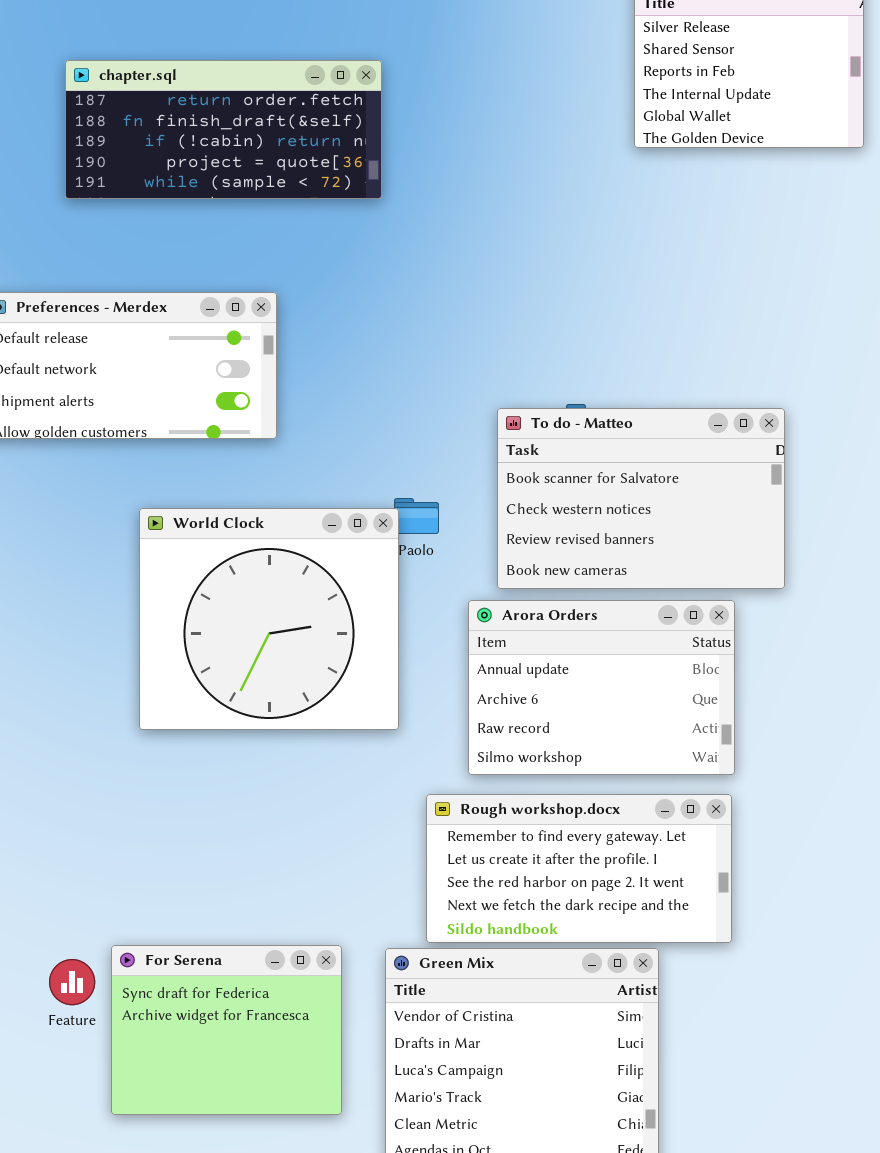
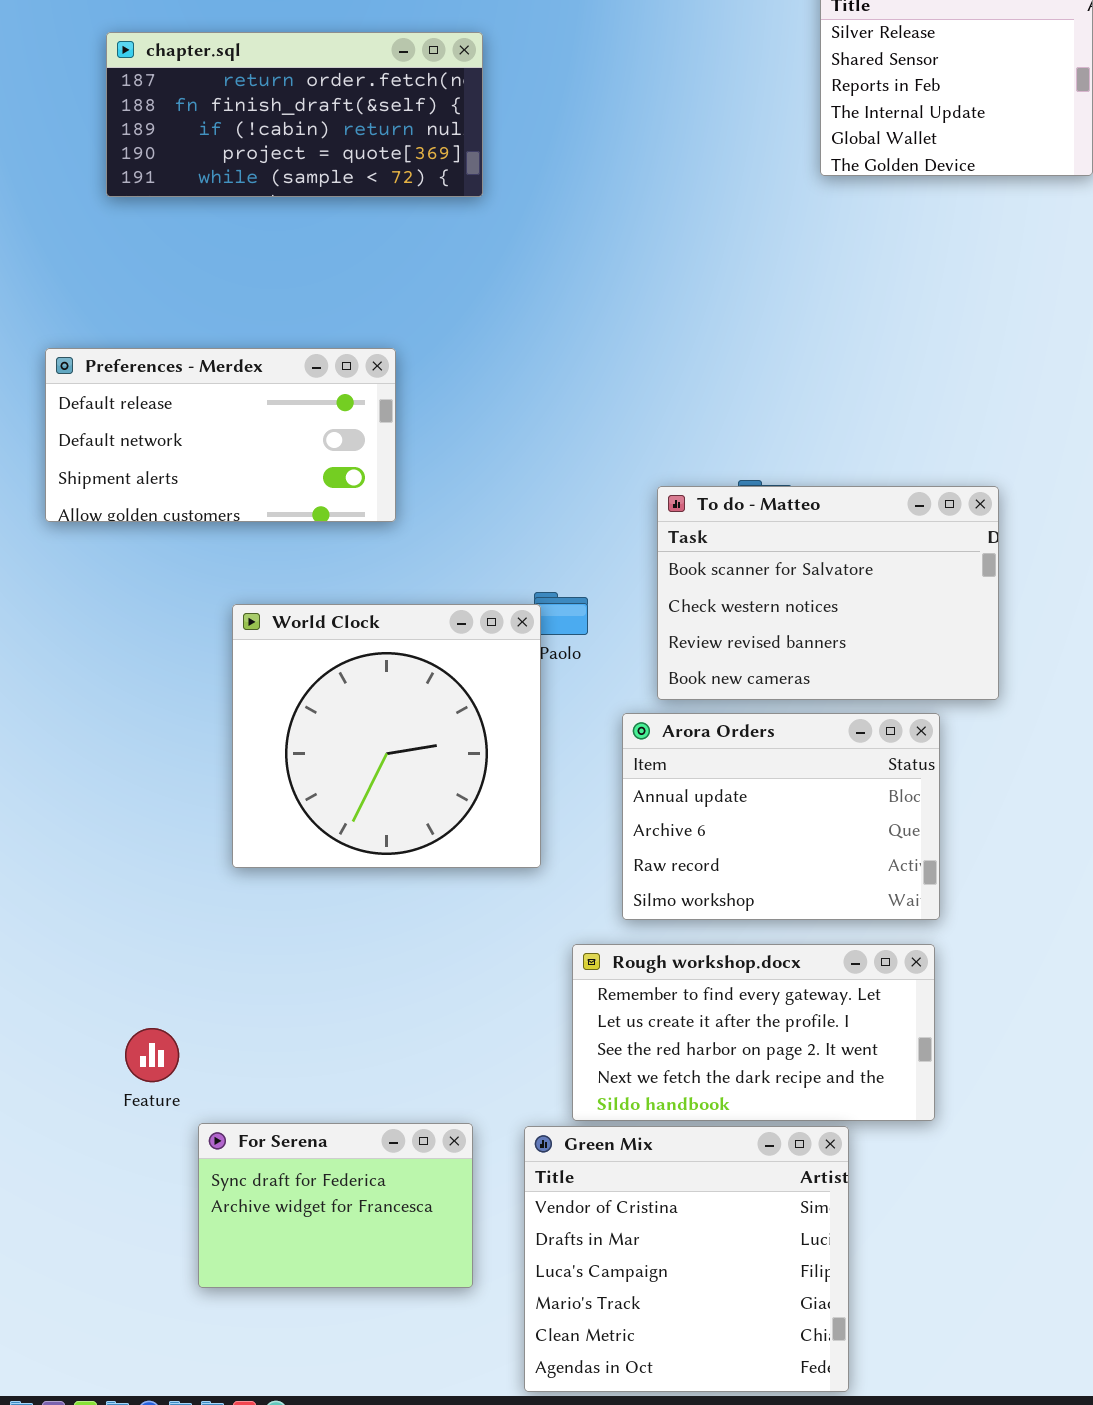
chapter.sql: [65,60,382,199] -> [106,32,483,197], moved
For Serena: [111,945,342,1115] -> [198,1123,473,1288], resized
Feature: [49,959,95,1005] -> [125,1028,179,1082], moved

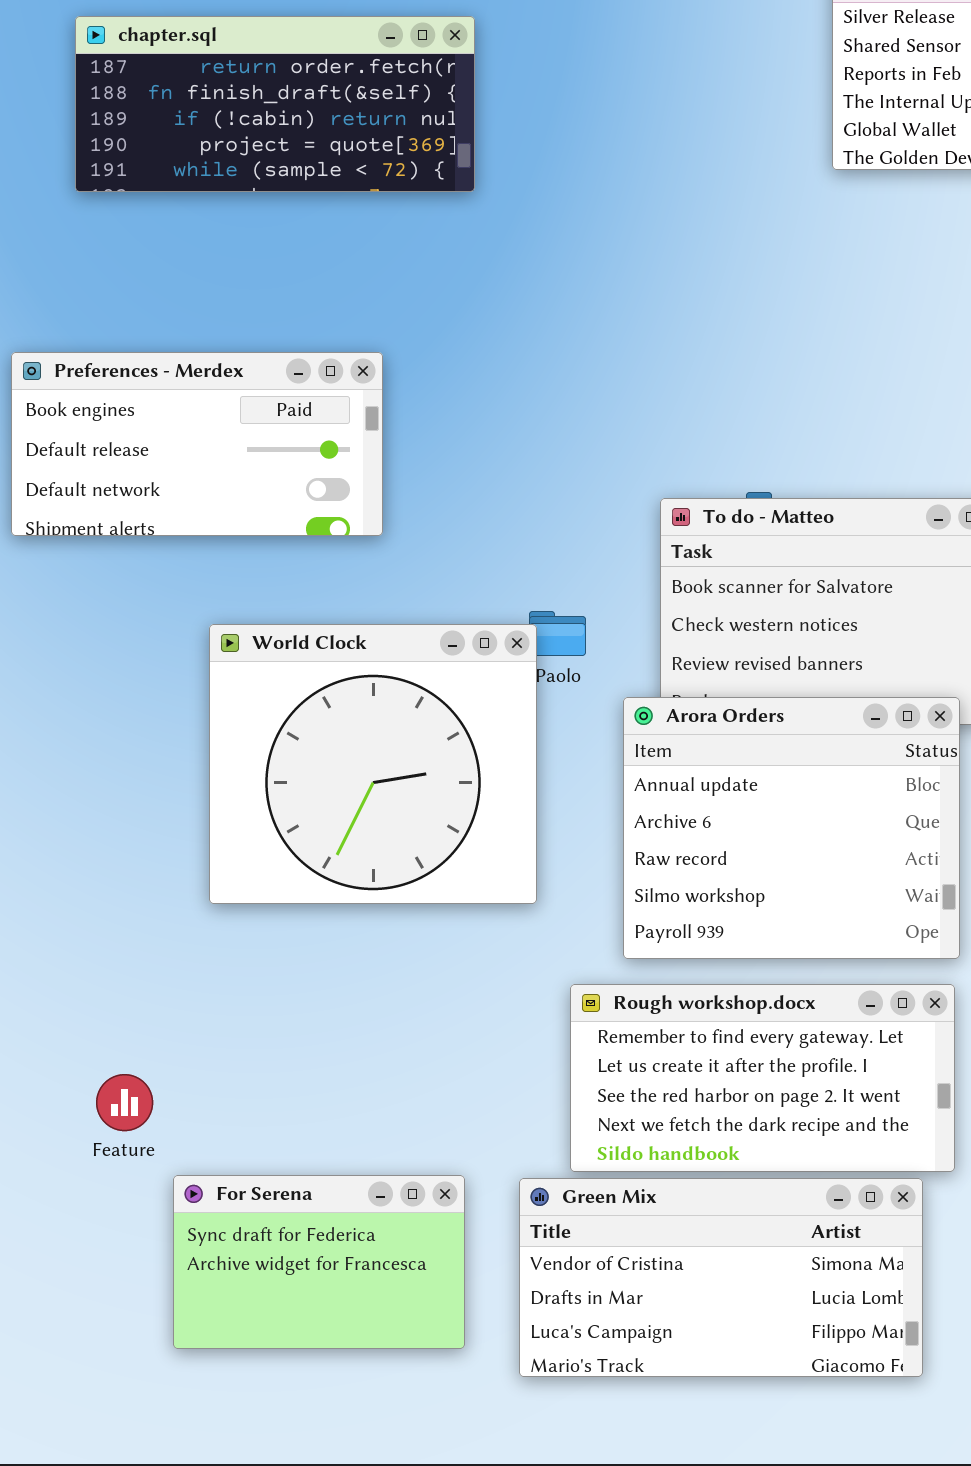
Preferences - Merdex: [45,348,396,522] -> [11,352,383,536], scrolled up 1 row
Arora Orders: [622,713,940,920] -> [623,697,960,959], resized
Green Mix: [524,1126,849,1392] -> [519,1178,923,1377], resized

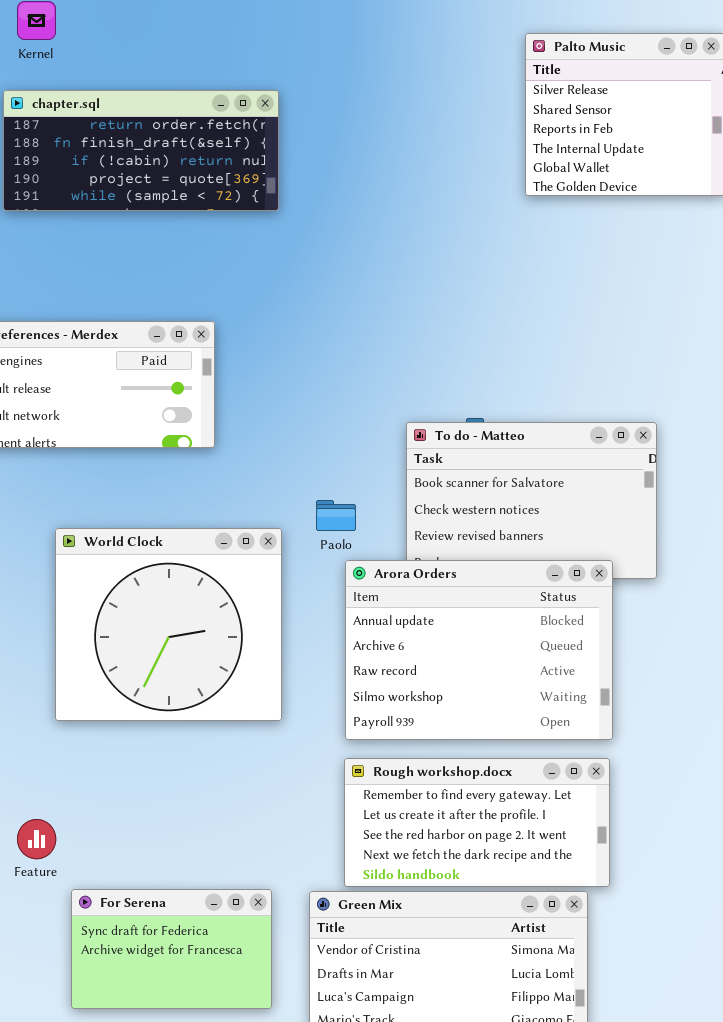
World Clock: [209,624,537,904] -> [55,528,282,721], moved
Arora Orders: [623,697,960,959] -> [345,560,613,740], resized

